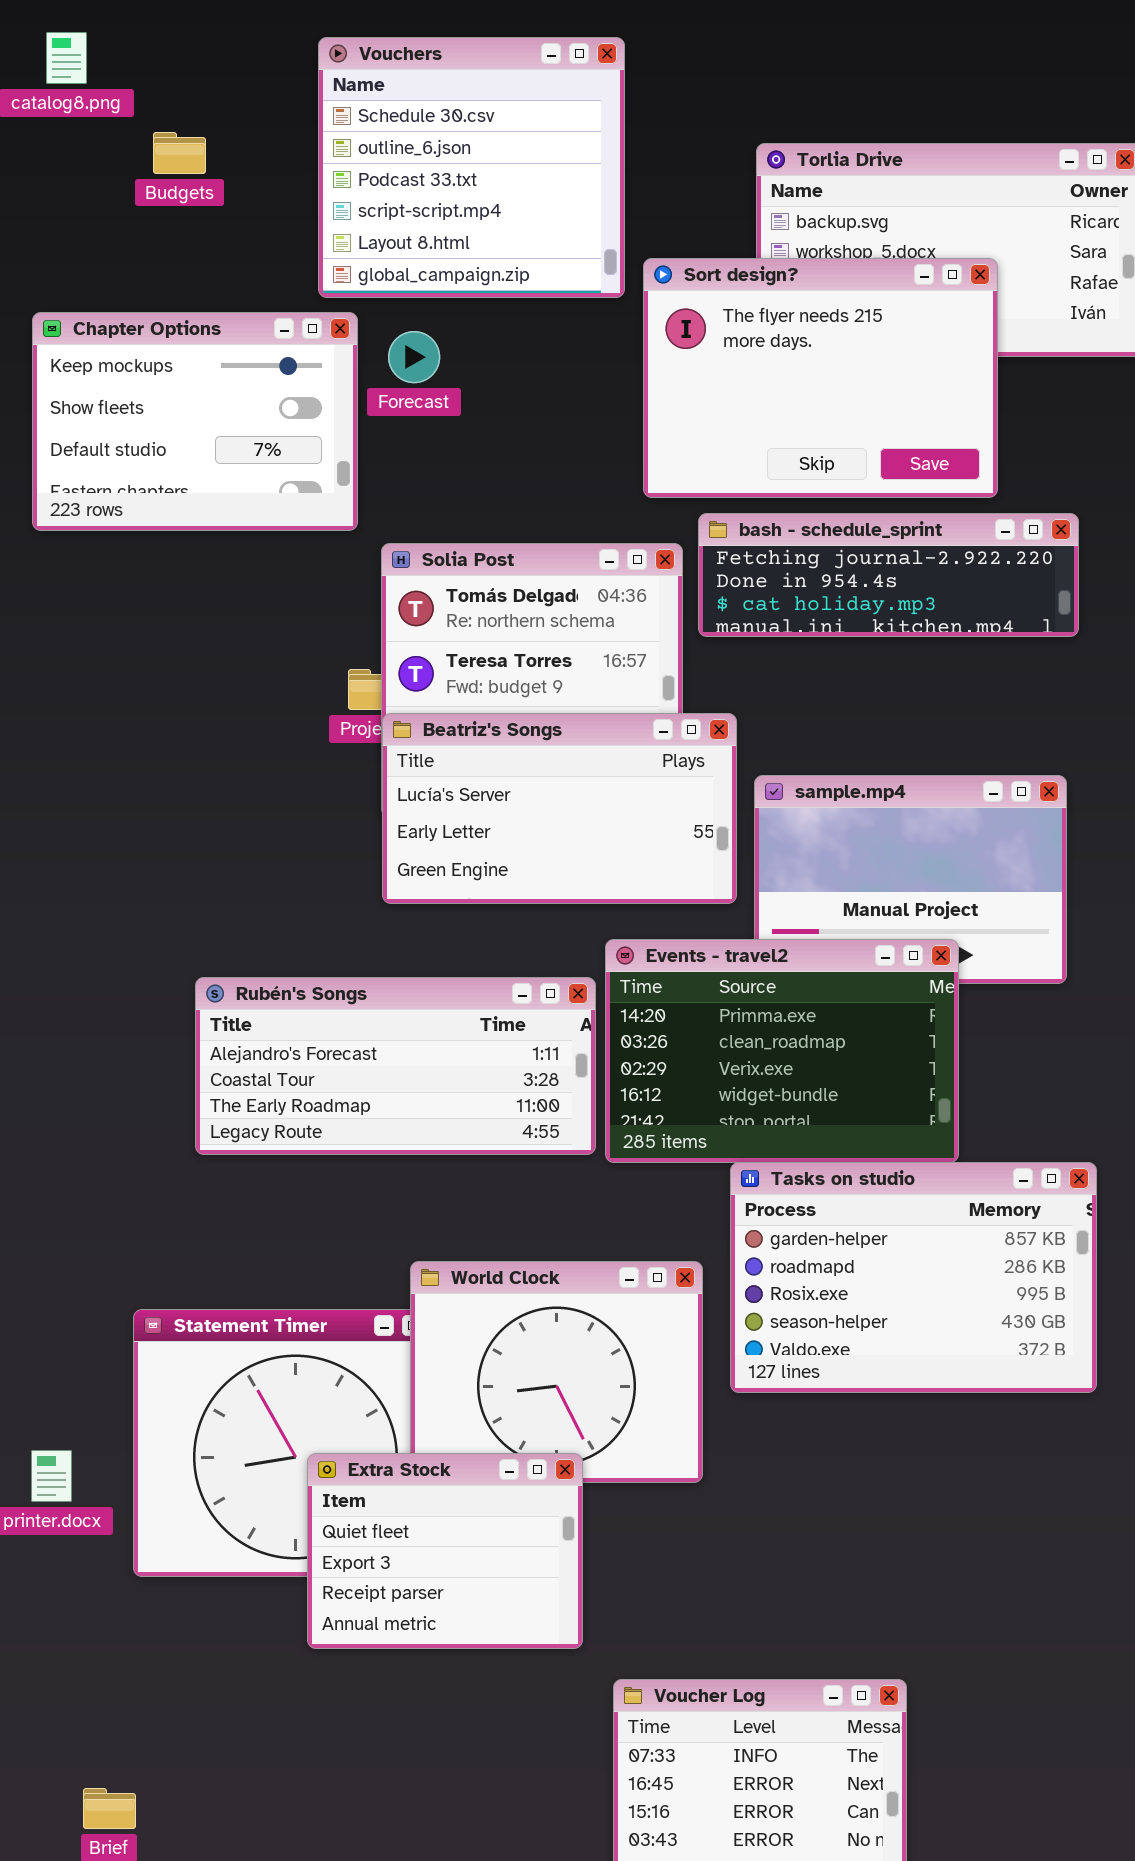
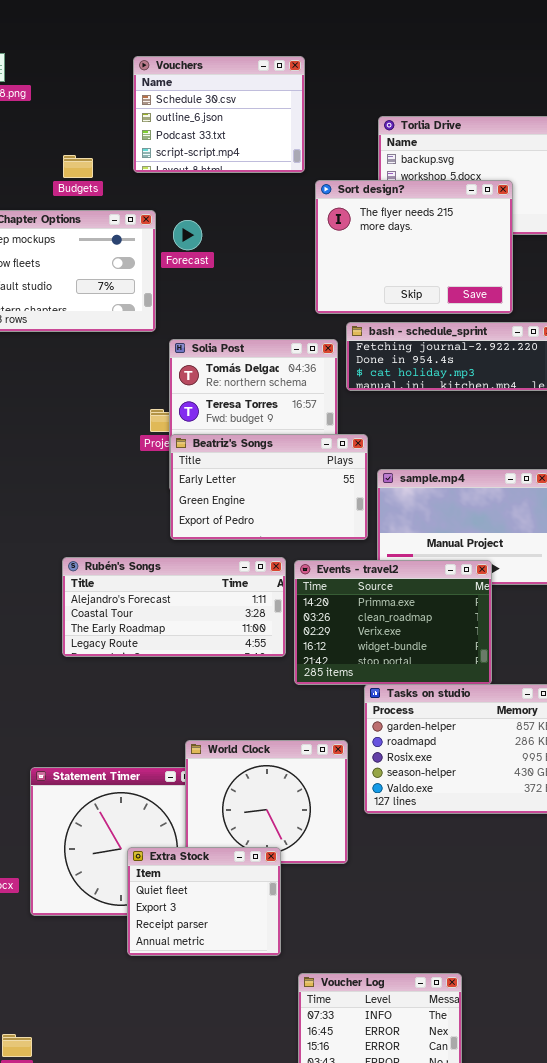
Vouchers: [318,37,625,298] -> [133,56,305,173], resized
Budgets: [153,132,206,174] -> [63,155,93,178], moved
Beatriz's Songs: [382,713,737,904] -> [170,434,368,540], scrolled down 1 row
Rubén's Songs: [195,977,596,1155] -> [62,557,286,657], moved

